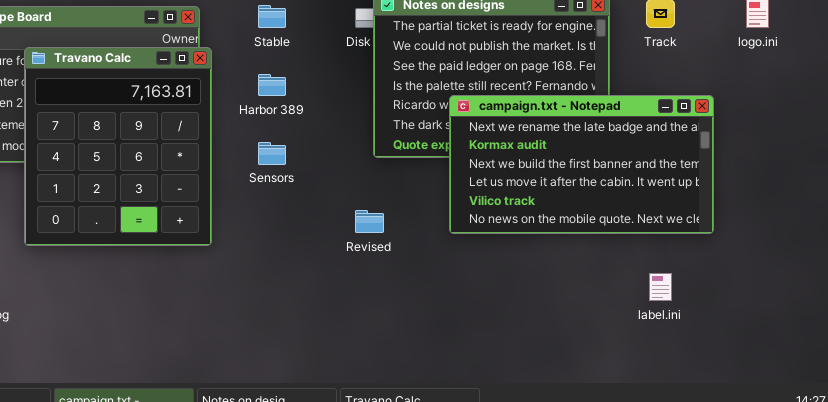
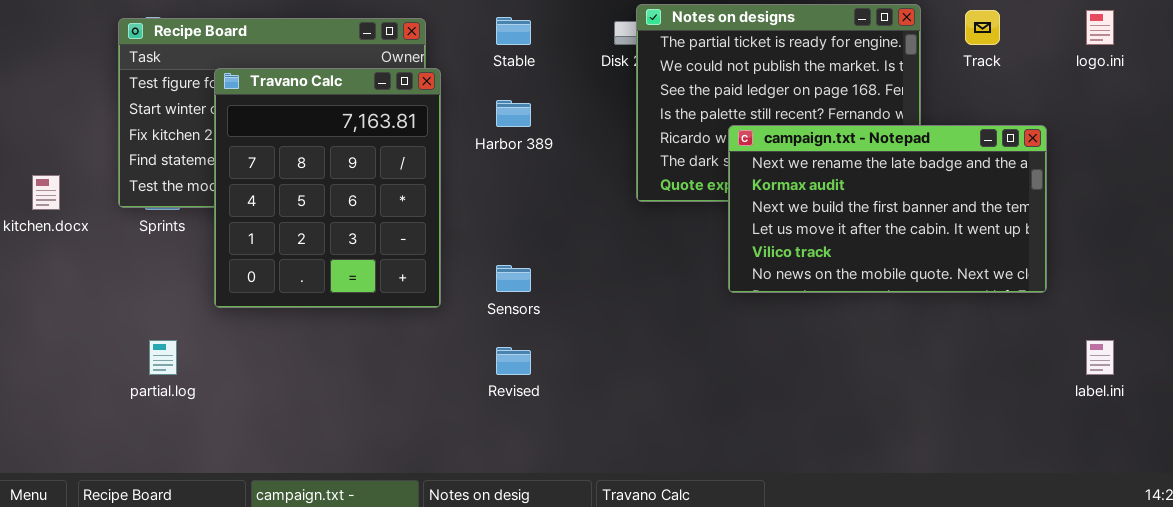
Sensors: [258,142,286,165] -> [496,265,531,292], moved
Revised: [355,210,384,233] -> [496,347,531,375], moved
label.ini: [649,273,672,301] -> [1086,340,1114,375], moved

